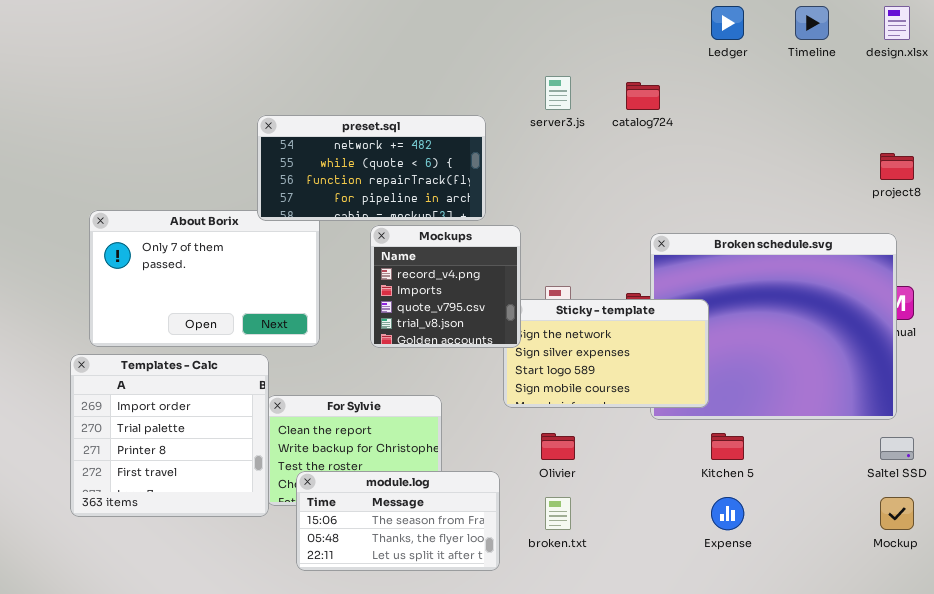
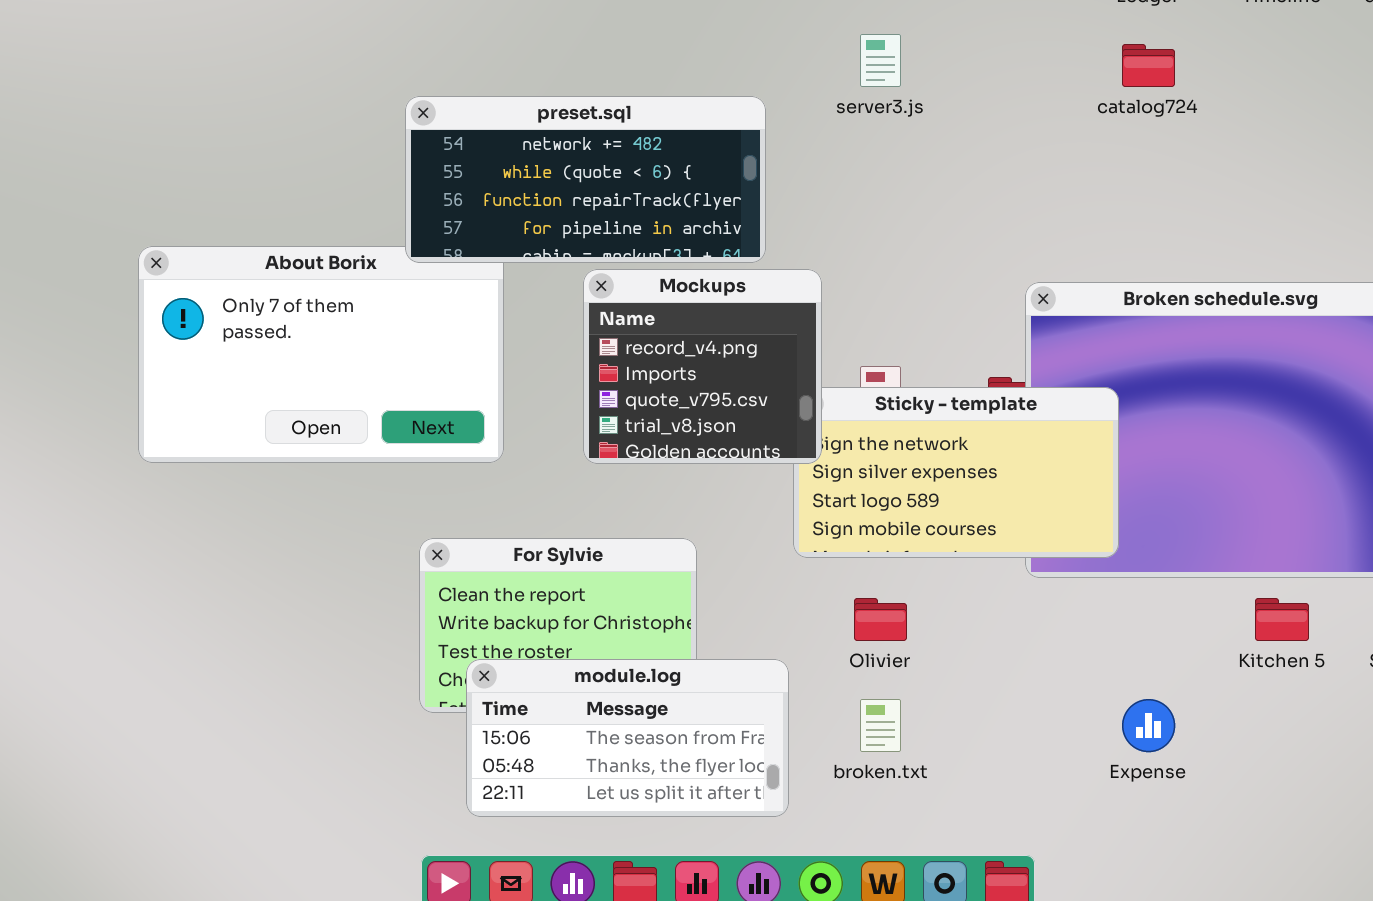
catalog724: [626,82,660,110] -> [1122,44,1175,87], moved
Templates - Calc: [70,354,269,517] -> none, closed
Kitchen 5: [711,433,744,460] -> [1255,598,1309,641], moved

